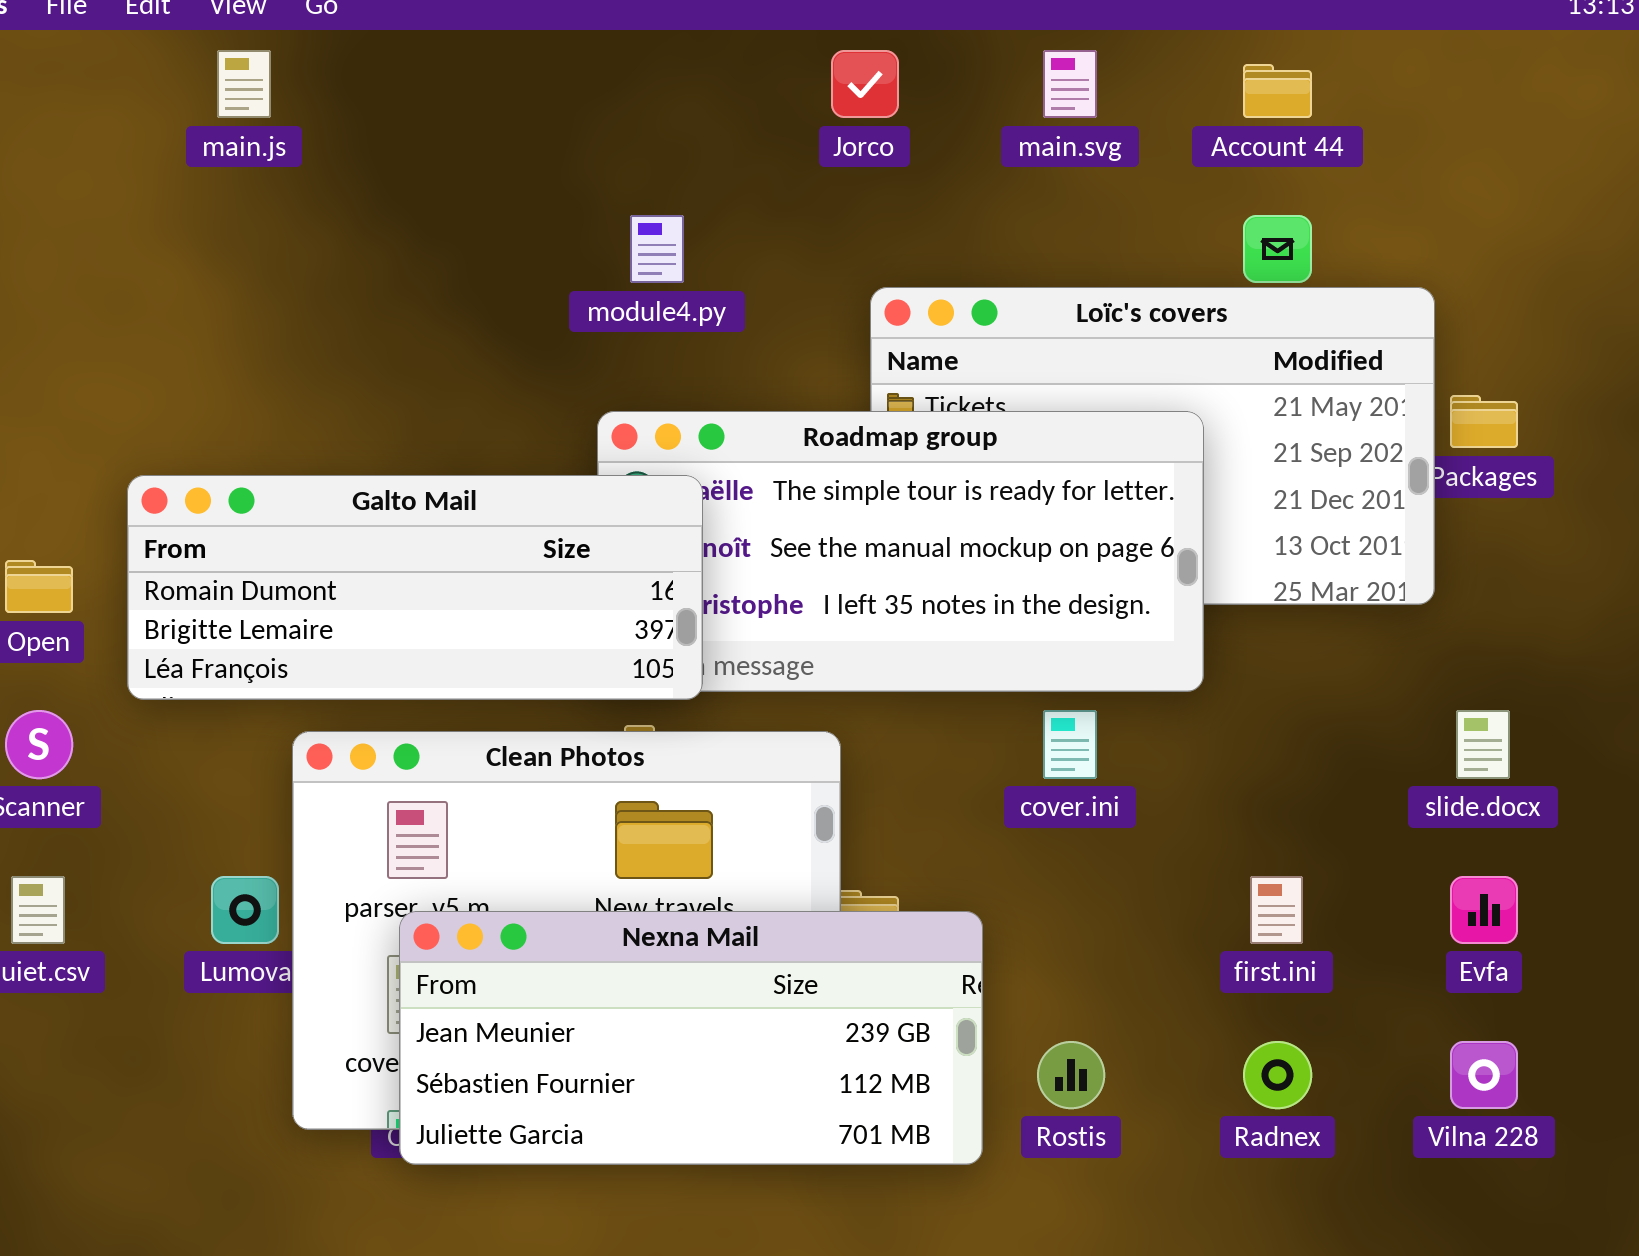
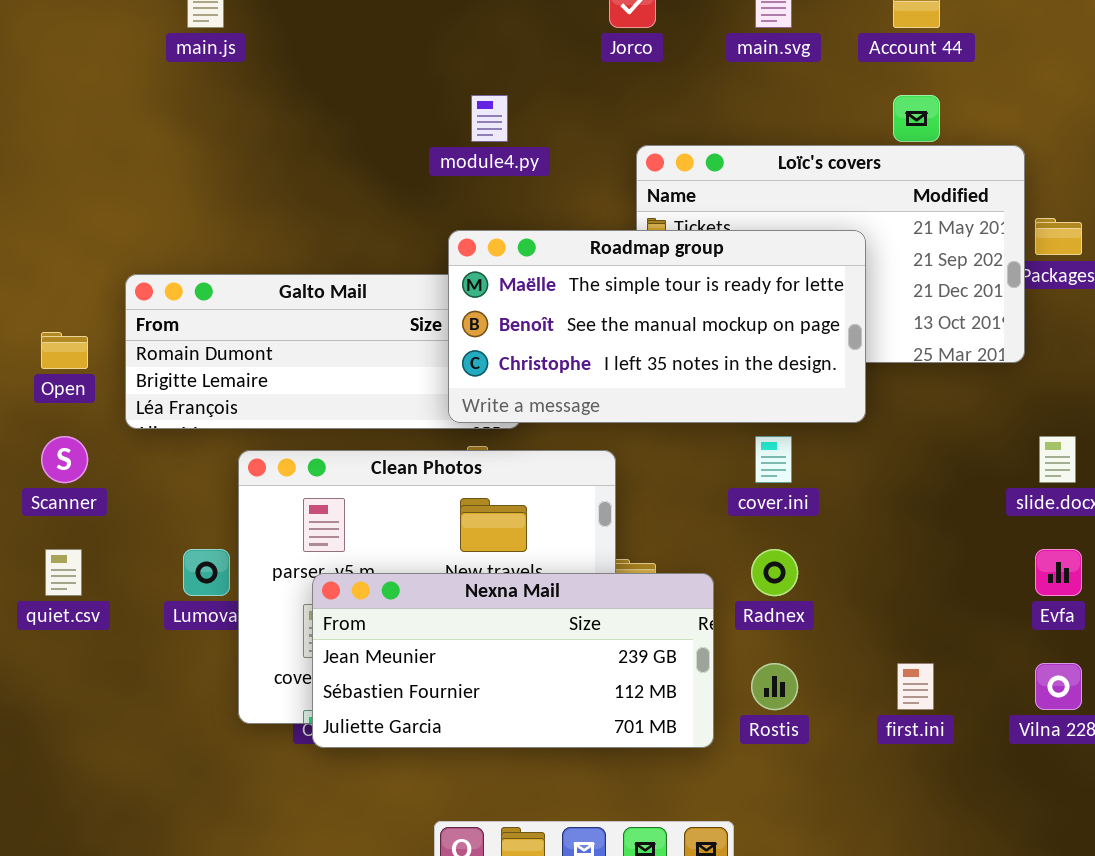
Roadmap group: [597,411,1204,692] -> [448,230,866,423], raised
first.ini: [1250,876,1303,944] -> [897,663,934,710], moved
Radnex: [1243,1041,1312,1109] -> [751,549,798,596], moved

